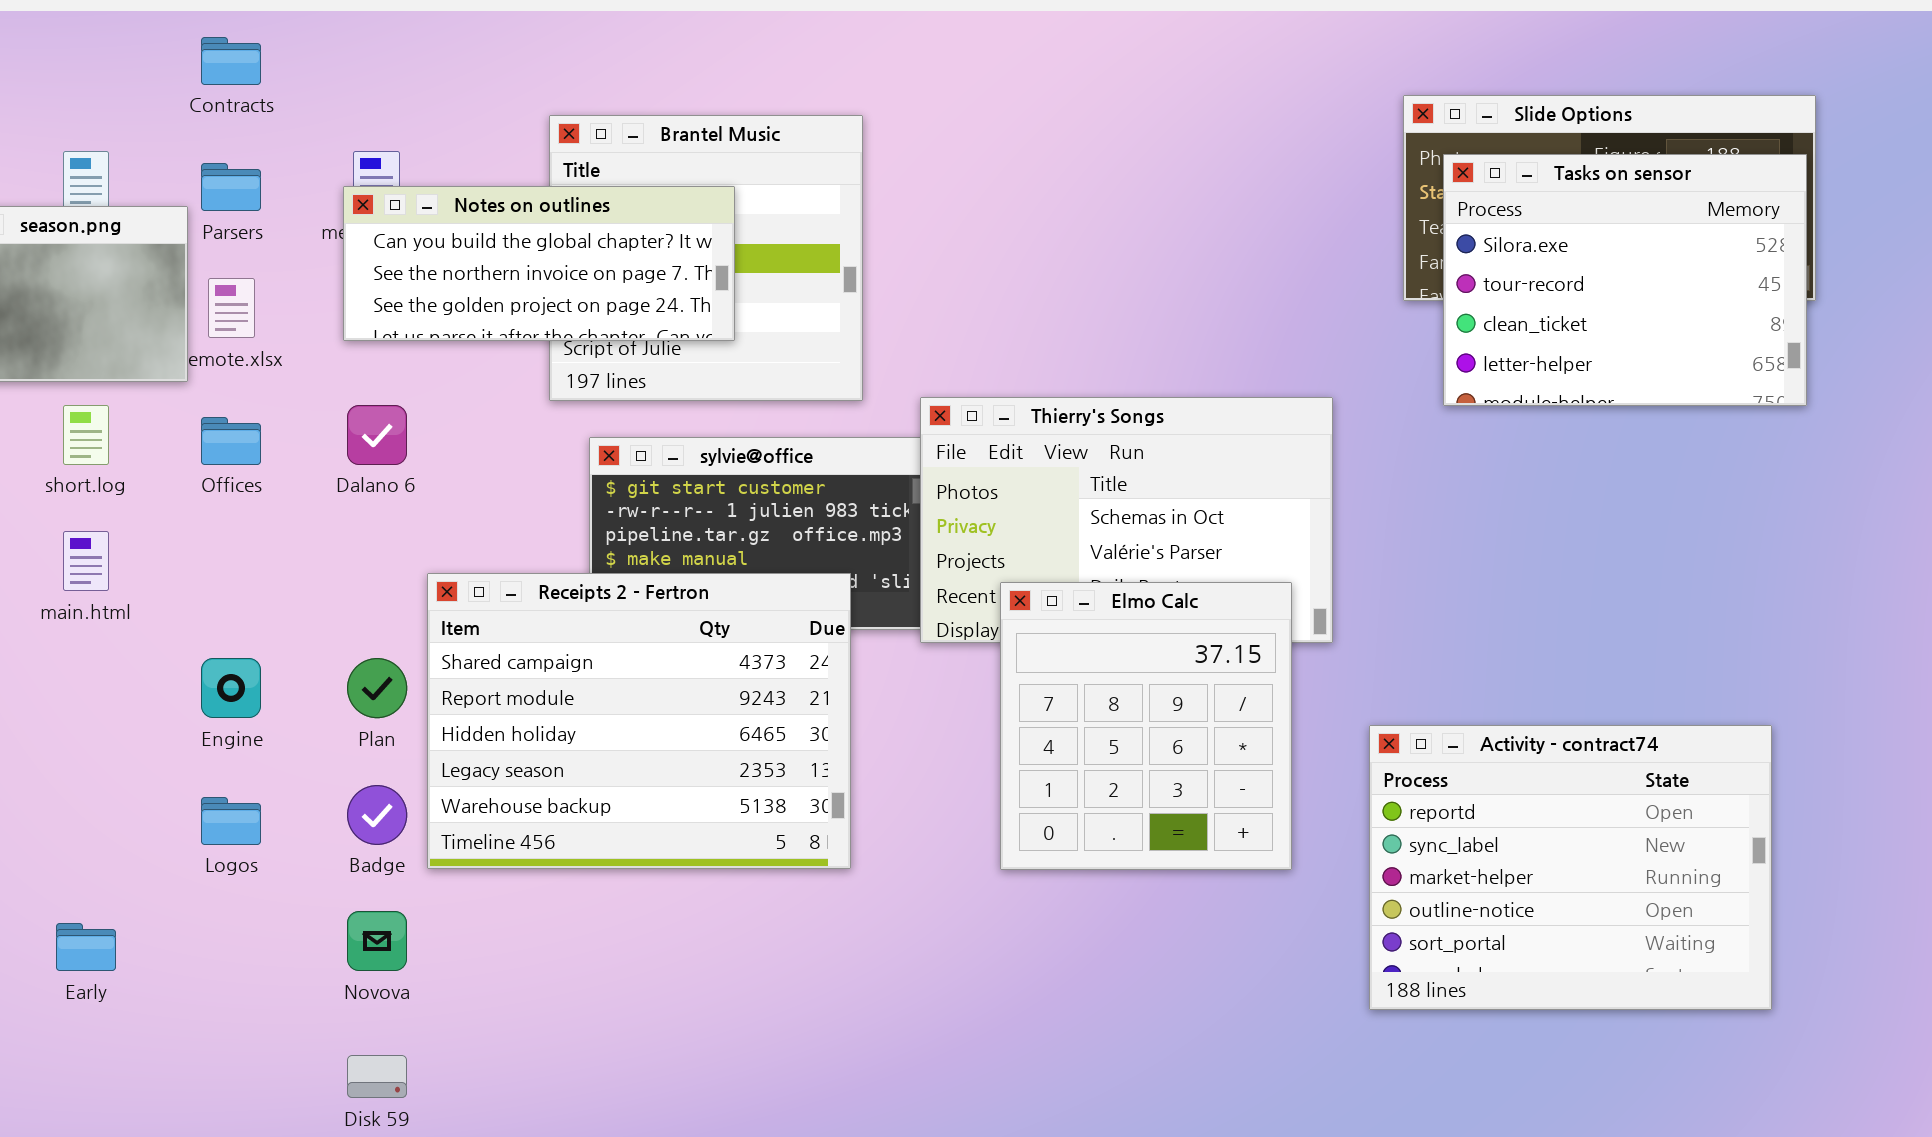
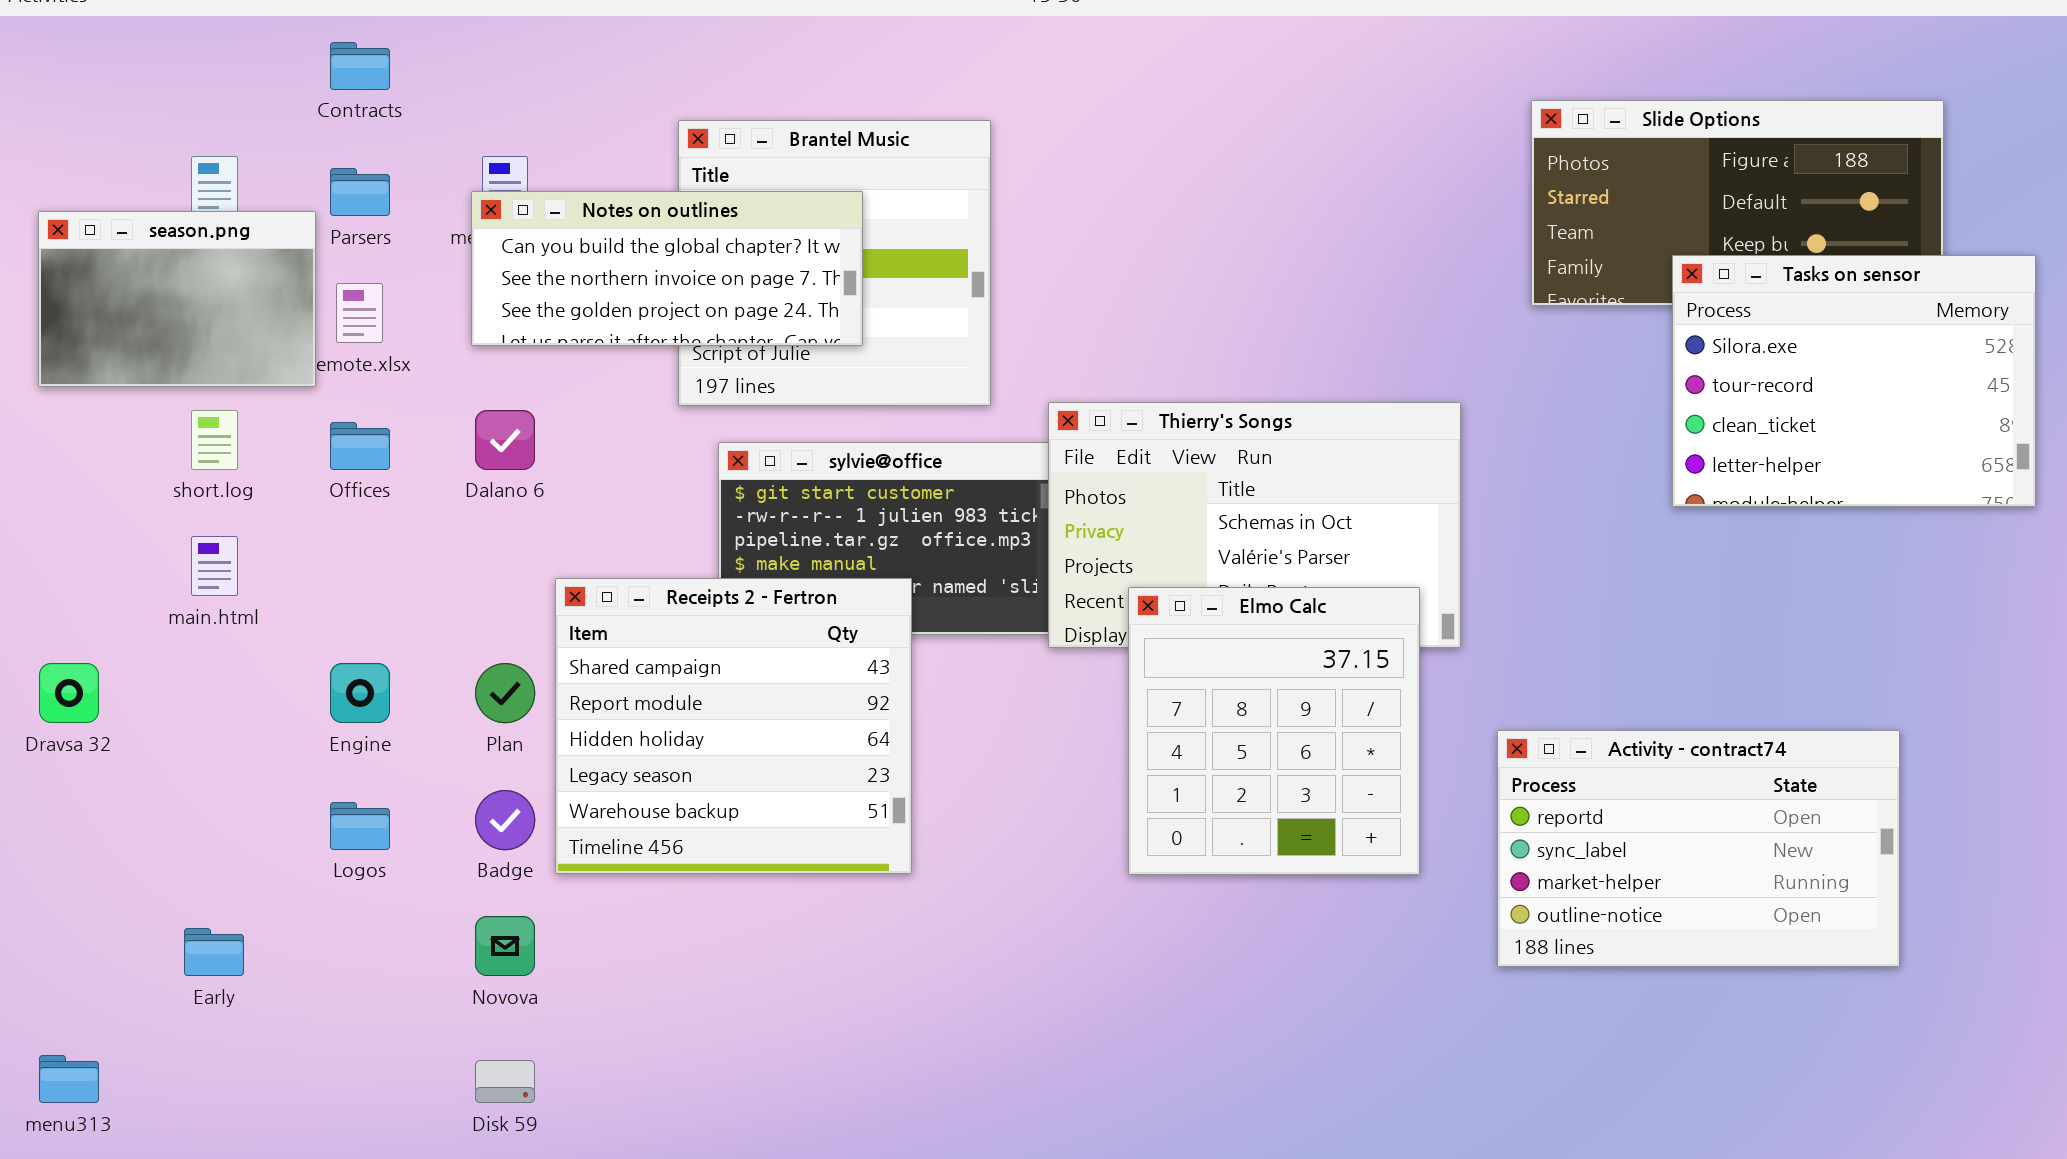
Tasks on sensor: [1443,154,1807,406] -> [1672,255,2036,507], moved
Receipts 2 - Fertron: [427,573,851,869] -> [555,578,912,874], resized
Activity - contract74: [1369,725,1772,1010] -> [1497,730,1900,967], resized

